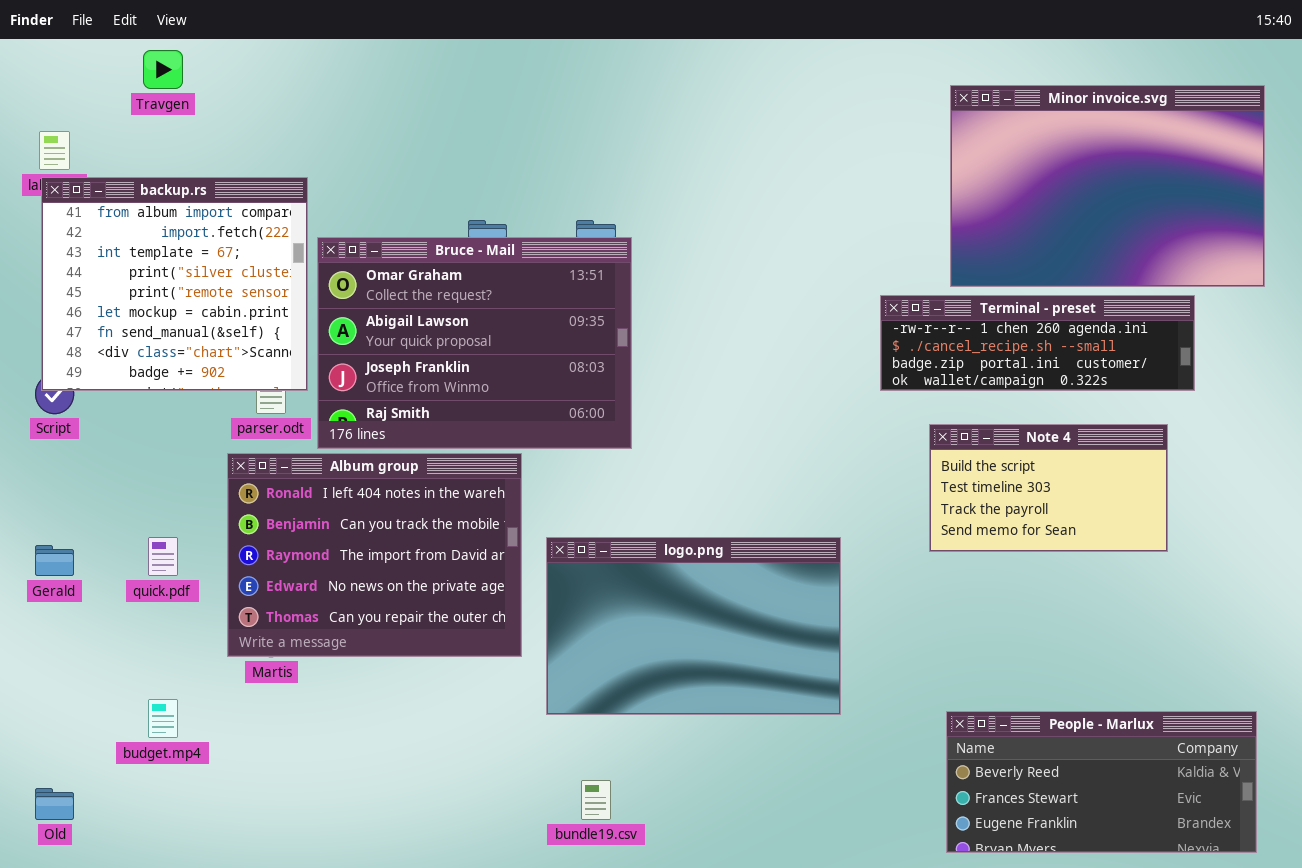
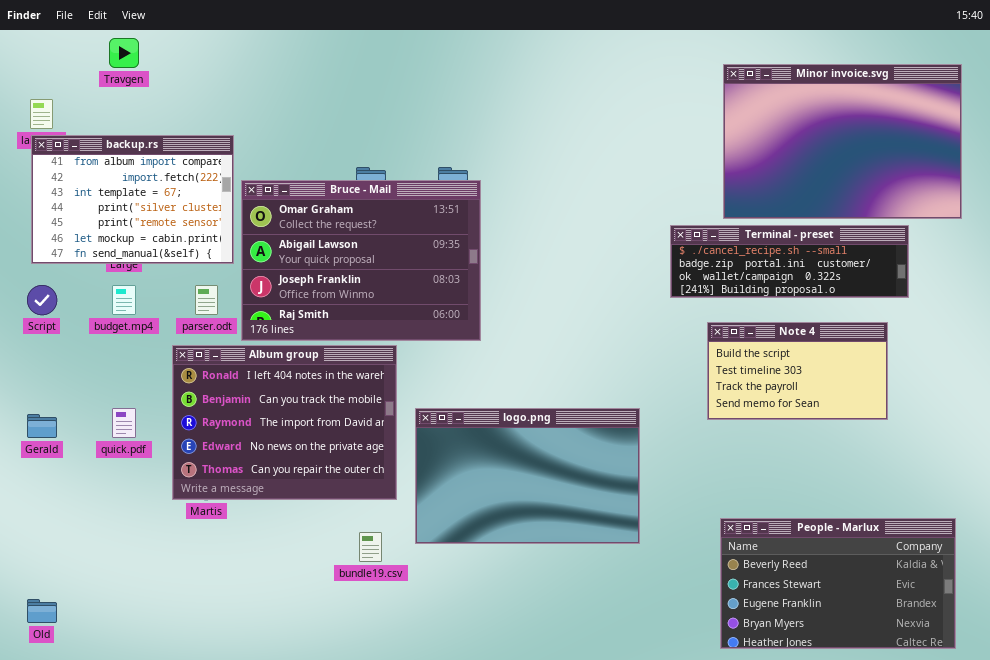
backup.rs: [41,177,308,391] -> [31,135,234,264], resized
Terminal - preset: [880,295,1195,391] -> [670,225,909,298], scrolled down 1 row
budget.mp4: [148,699,178,738] -> [112,285,136,315], moved
People - Marlux: [946,711,1257,853] -> [720,518,956,649], resized
bundle19.csv: [581,780,611,820] -> [359,532,382,562], moved

